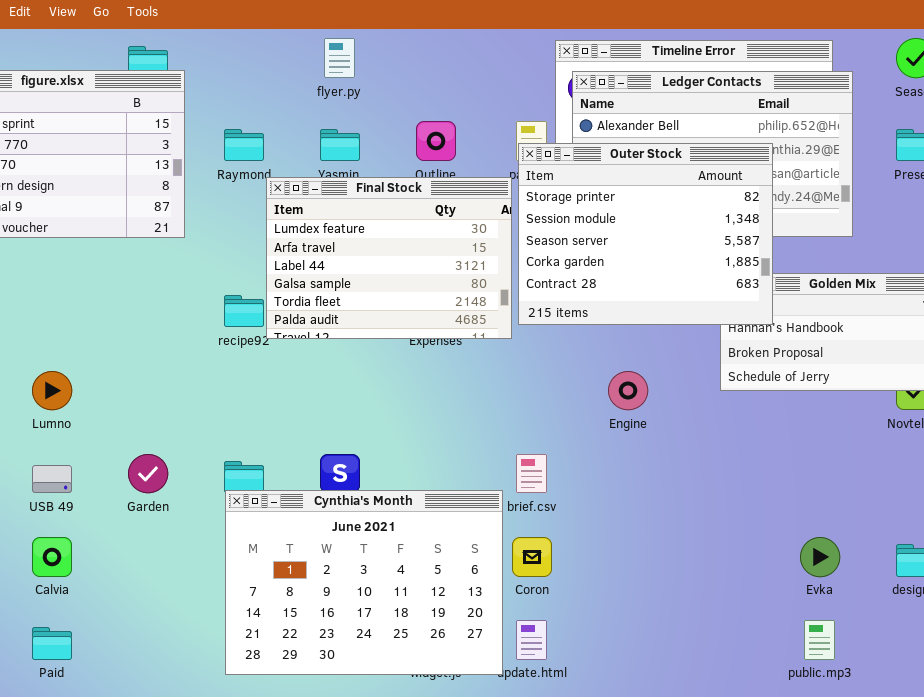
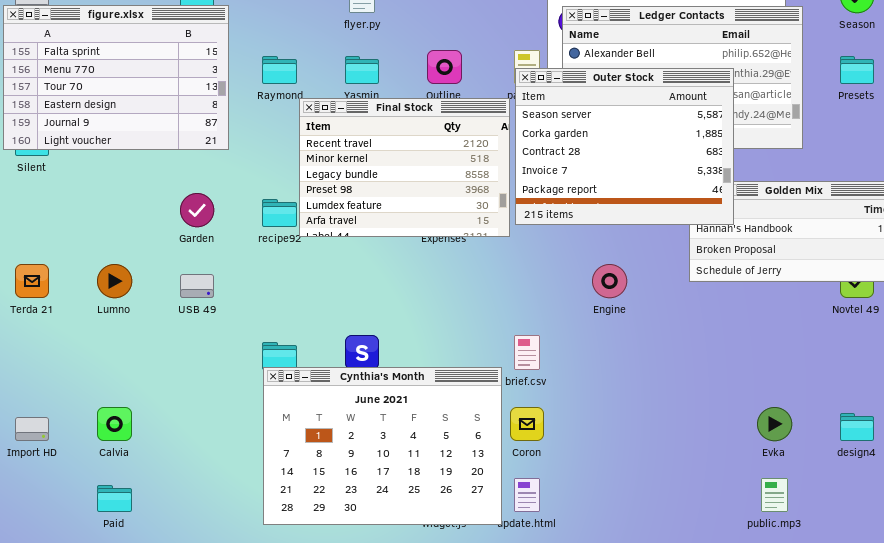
Outer Stock: [518,143,773,325] -> [515,68,734,225], scrolled down 2 rows
Final Stock: [266,177,512,339] -> [299,98,510,237], scrolled up 4 rows
Garden: [128,454,168,493] -> [180,193,214,227], moved
USB 49: [32,465,72,493] -> [180,274,214,298], moved

